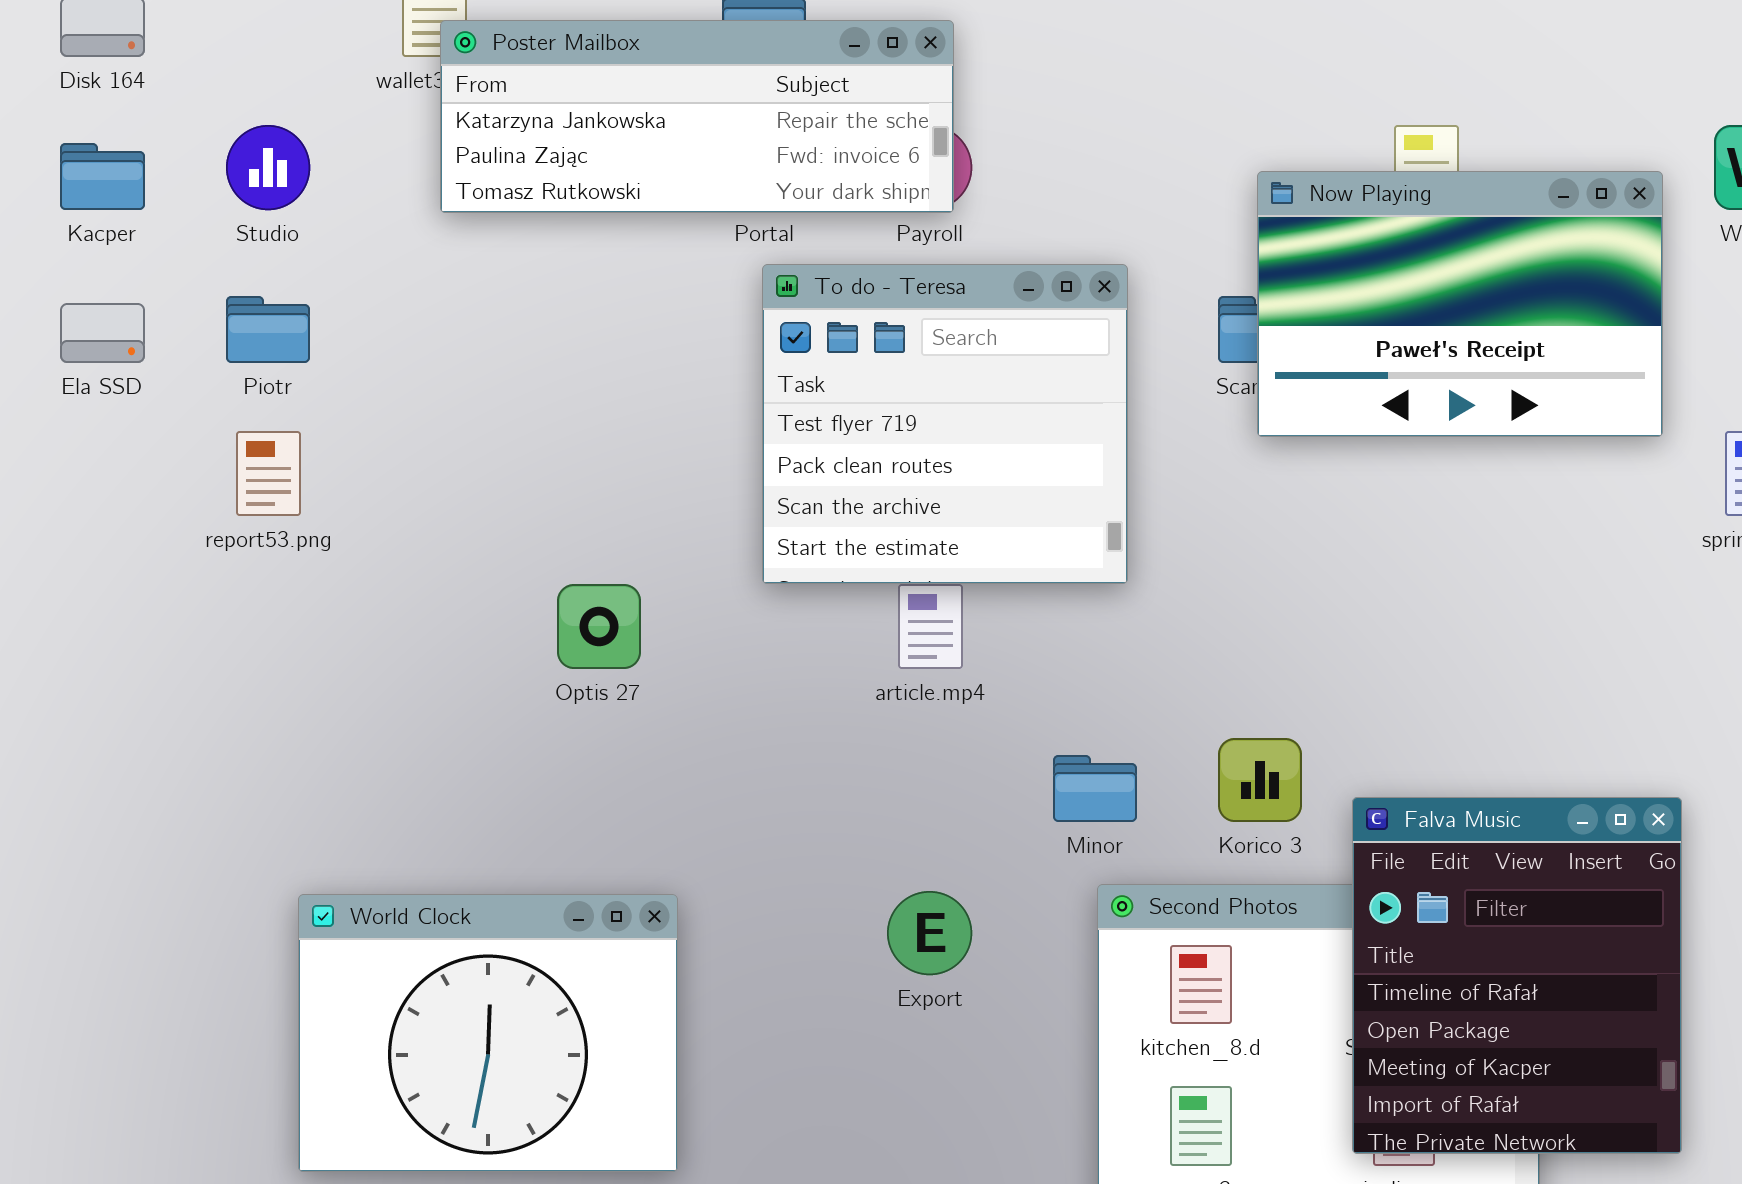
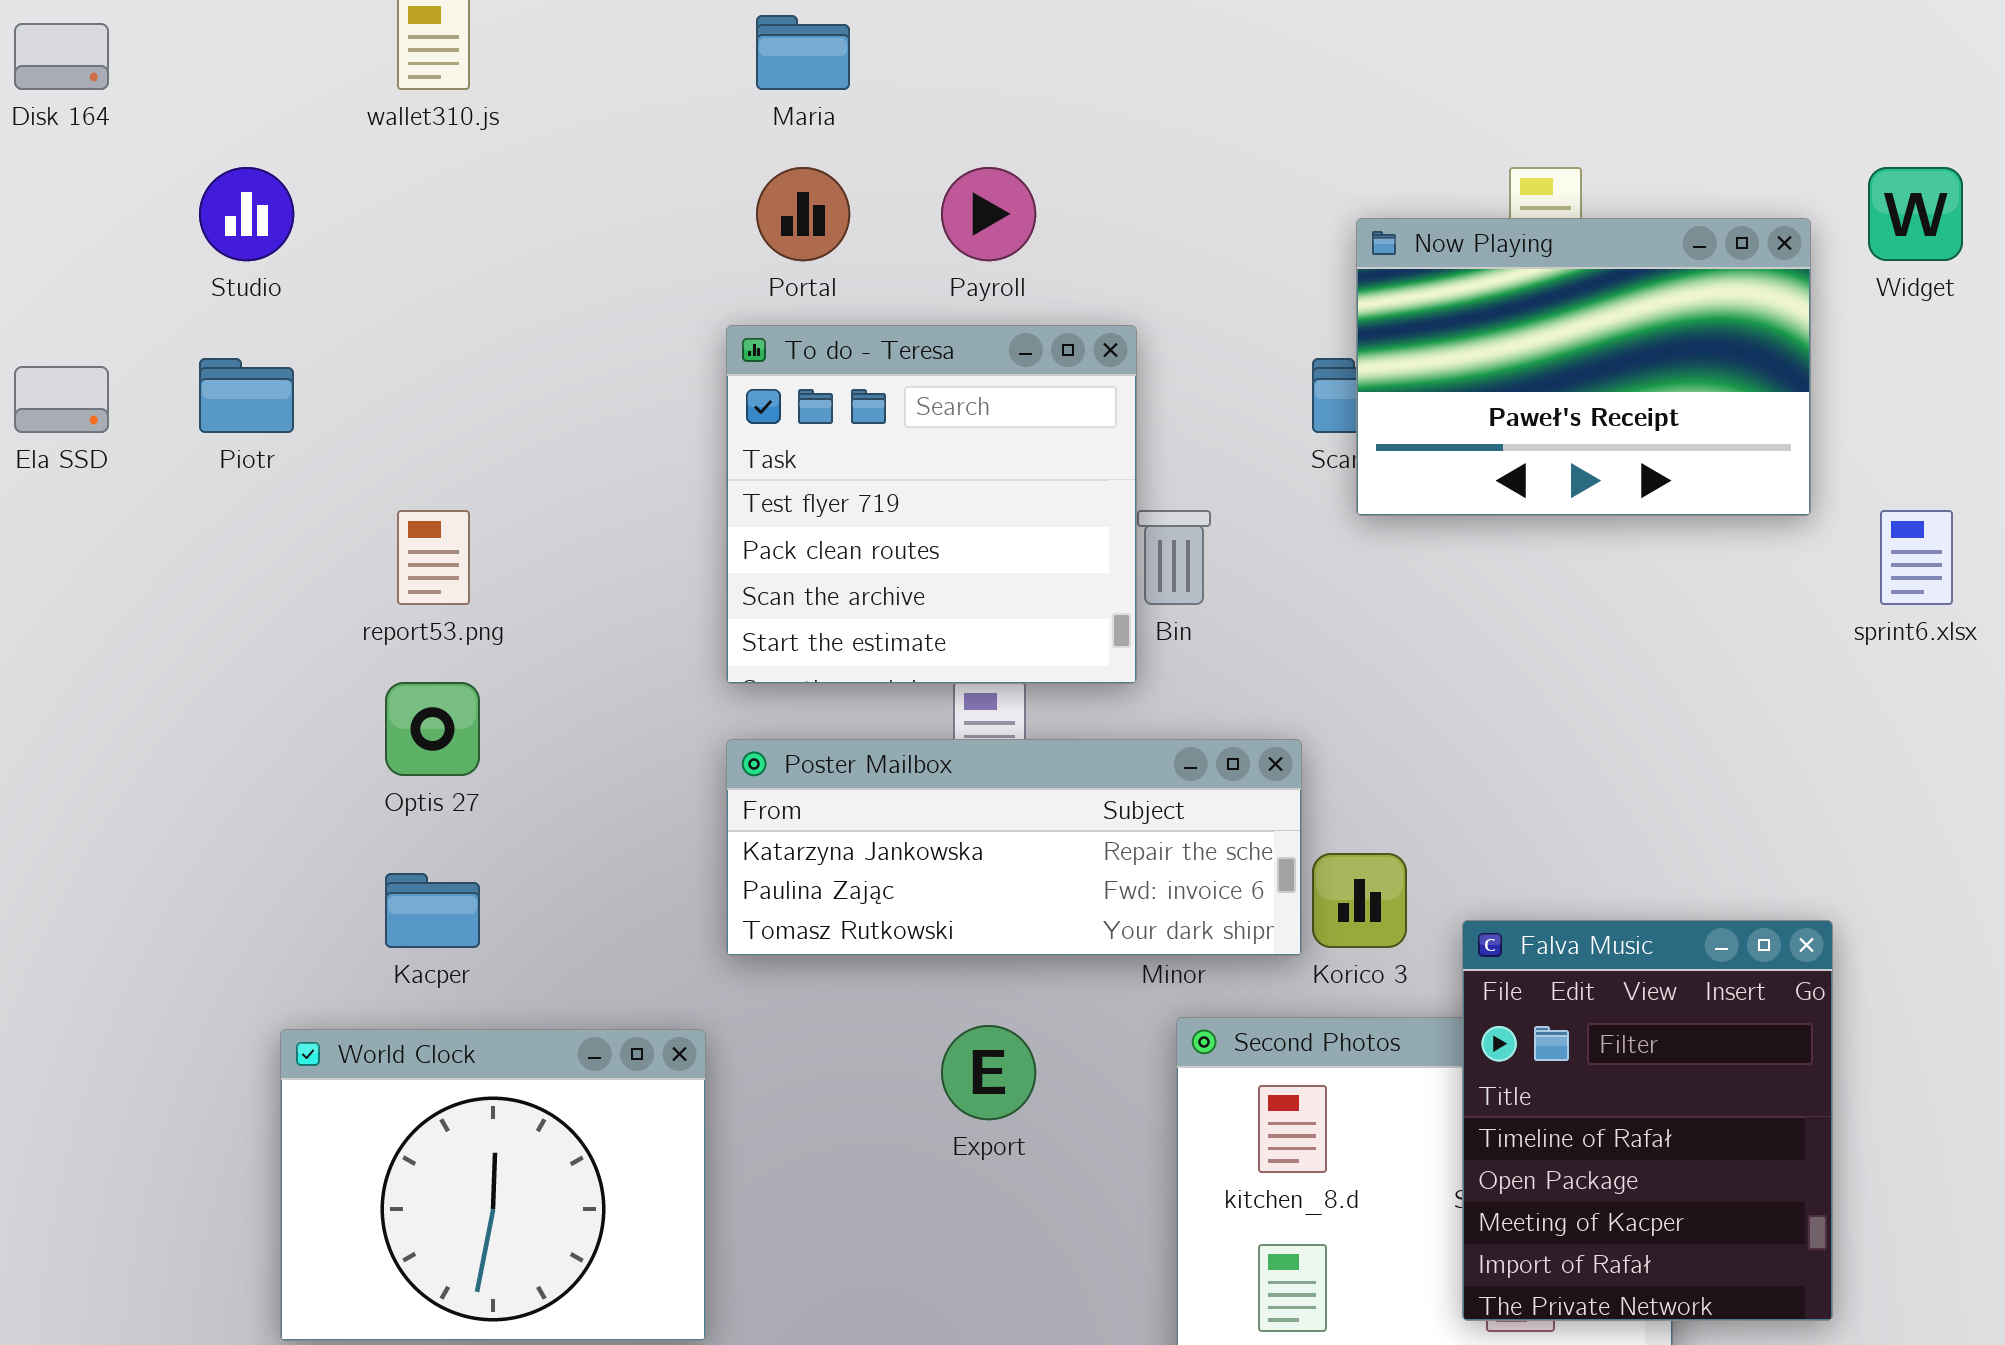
Poster Mailbox: [440,20,954,213] -> [726,739,1302,956], moved
Kacper: [60,143,145,210] -> [385,873,480,948], moved
To do - Teresa: [762,264,1128,584] -> [726,325,1137,684], moved
report53.png: [236,431,301,516] -> [397,510,470,605], moved
Optis 27: [557,584,641,669] -> [385,682,480,776], moved

